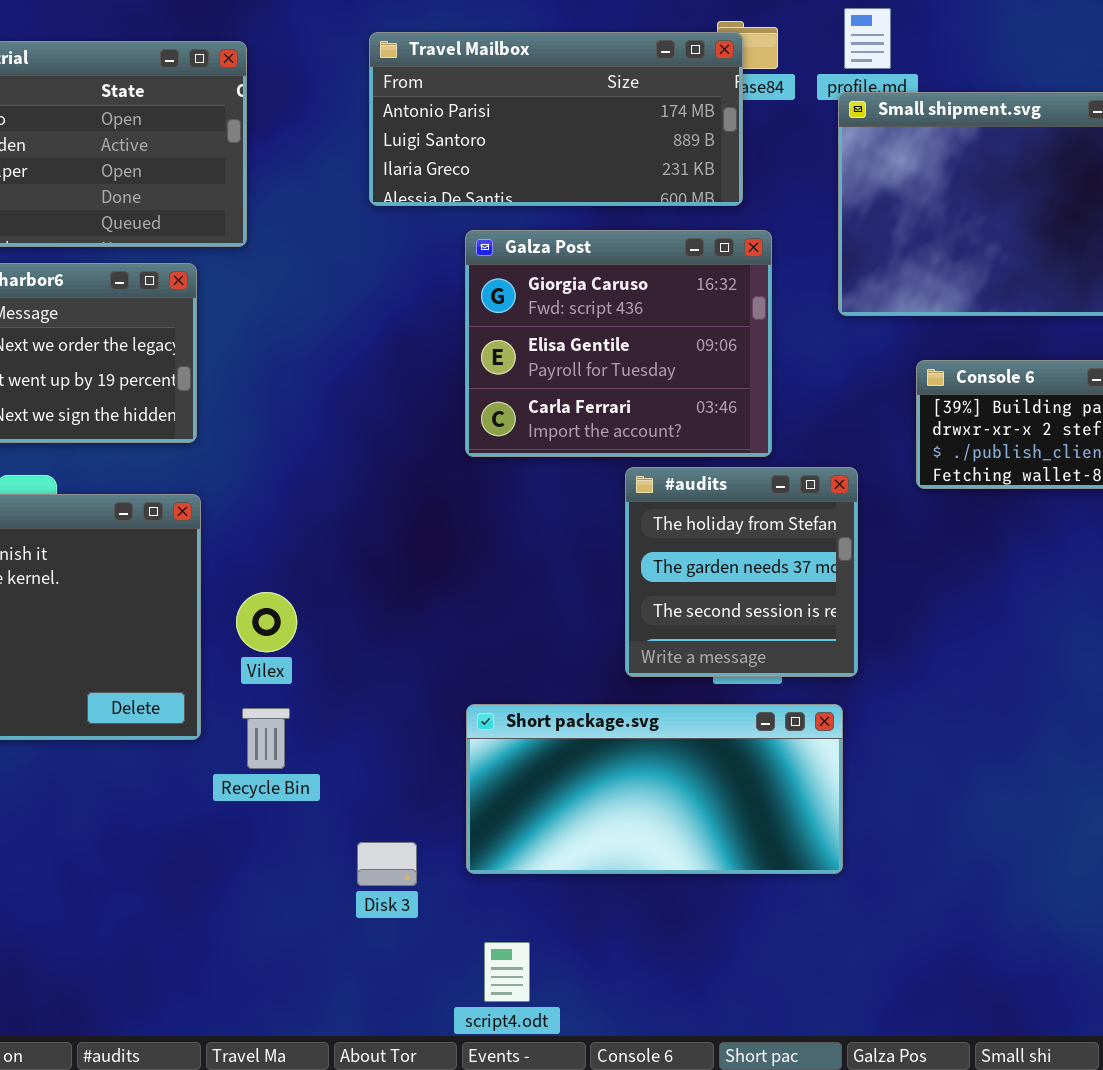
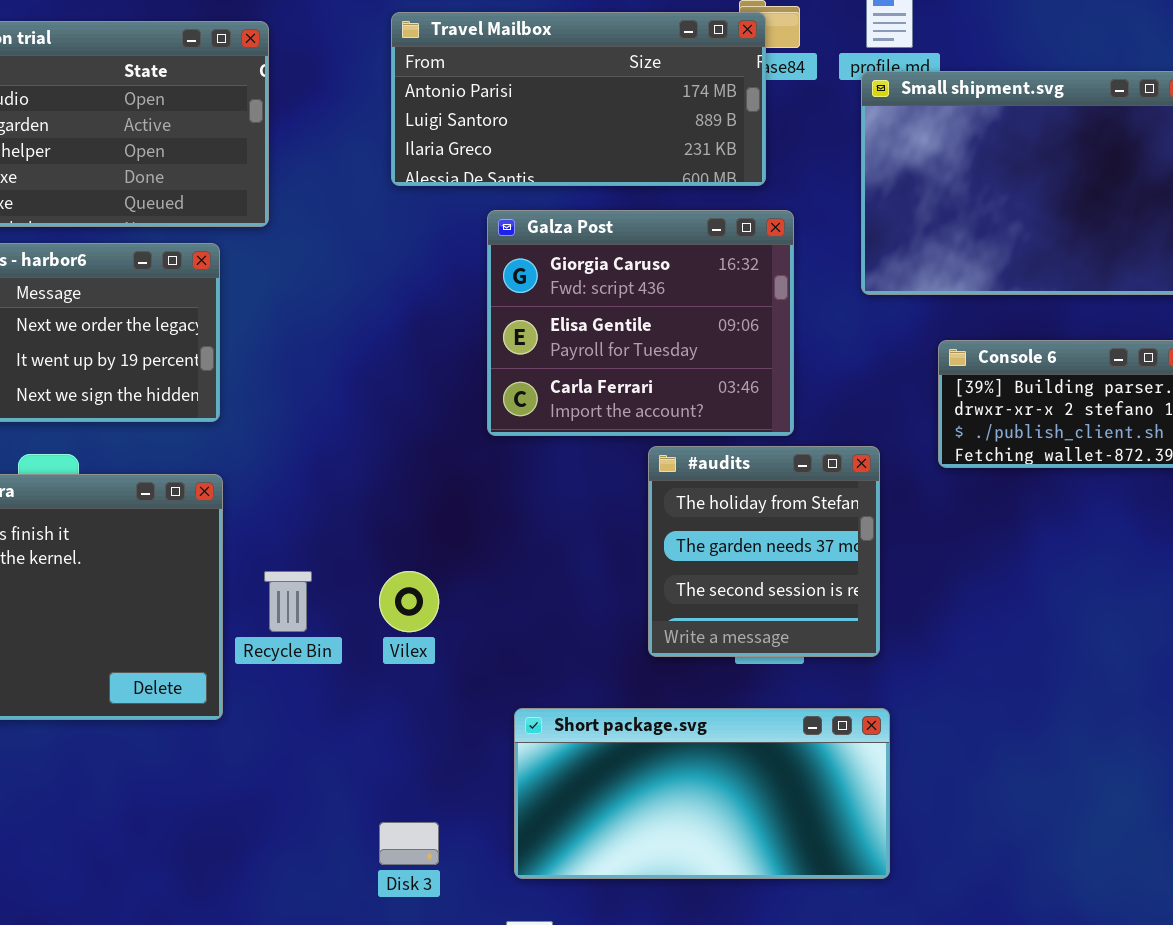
Vilex: [236,592,297,652] -> [379,571,439,632], moved
Short package.svg: [466,704,843,874] -> [514,708,890,879], moved
Recycle Bin: [242,708,290,769] -> [264,571,312,632], moved

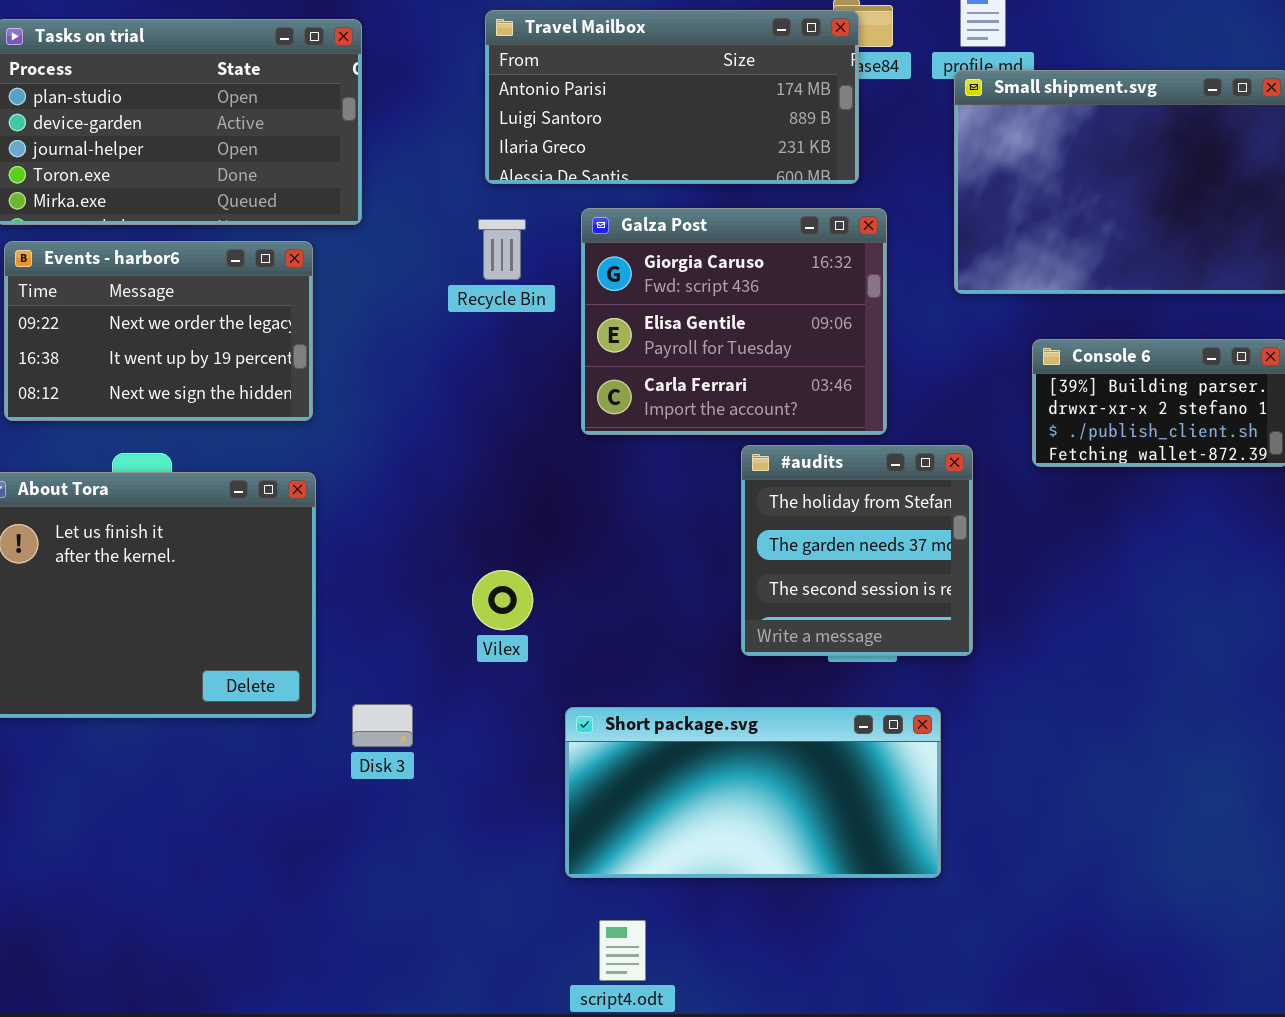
Recycle Bin: [264,571,312,632] -> [478,219,526,280], moved
Short package.svg: [514,708,890,879] -> [565,707,941,878], moved
Disk 3: [379,822,439,865] -> [352,704,413,747], moved

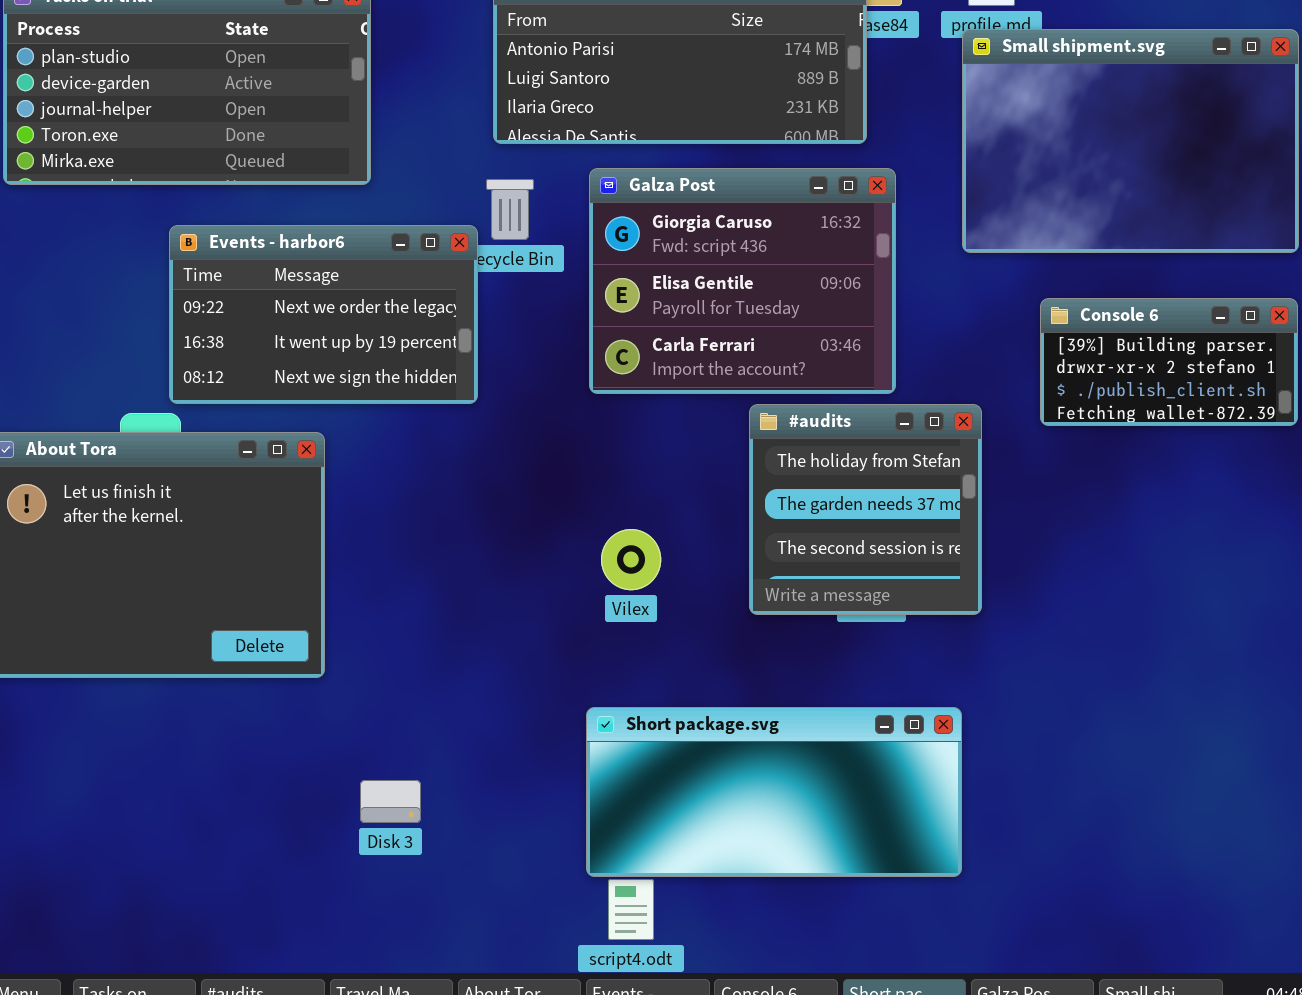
Events - harbor6: [4,241,313,421] -> [169,225,478,404], moved
Vilex: [472,570,533,630] -> [601,529,661,590], moved
Disk 3: [352,704,413,747] -> [360,780,421,823], moved
Short package.svg: [565,707,941,878] -> [586,707,962,877], moved

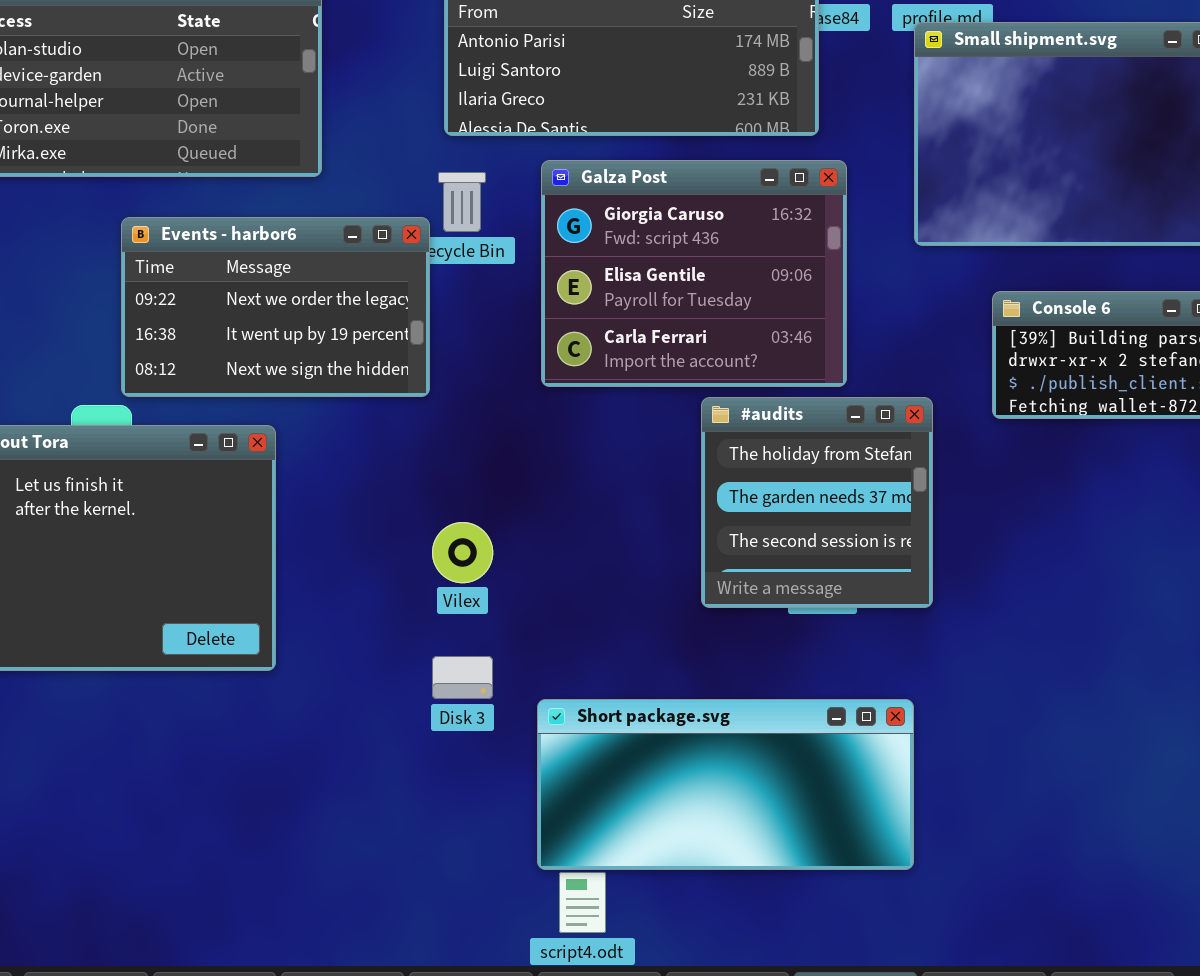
Vilex: [601,529,661,590] -> [432,522,493,583], moved
Disk 3: [360,780,421,823] -> [432,656,493,699], moved

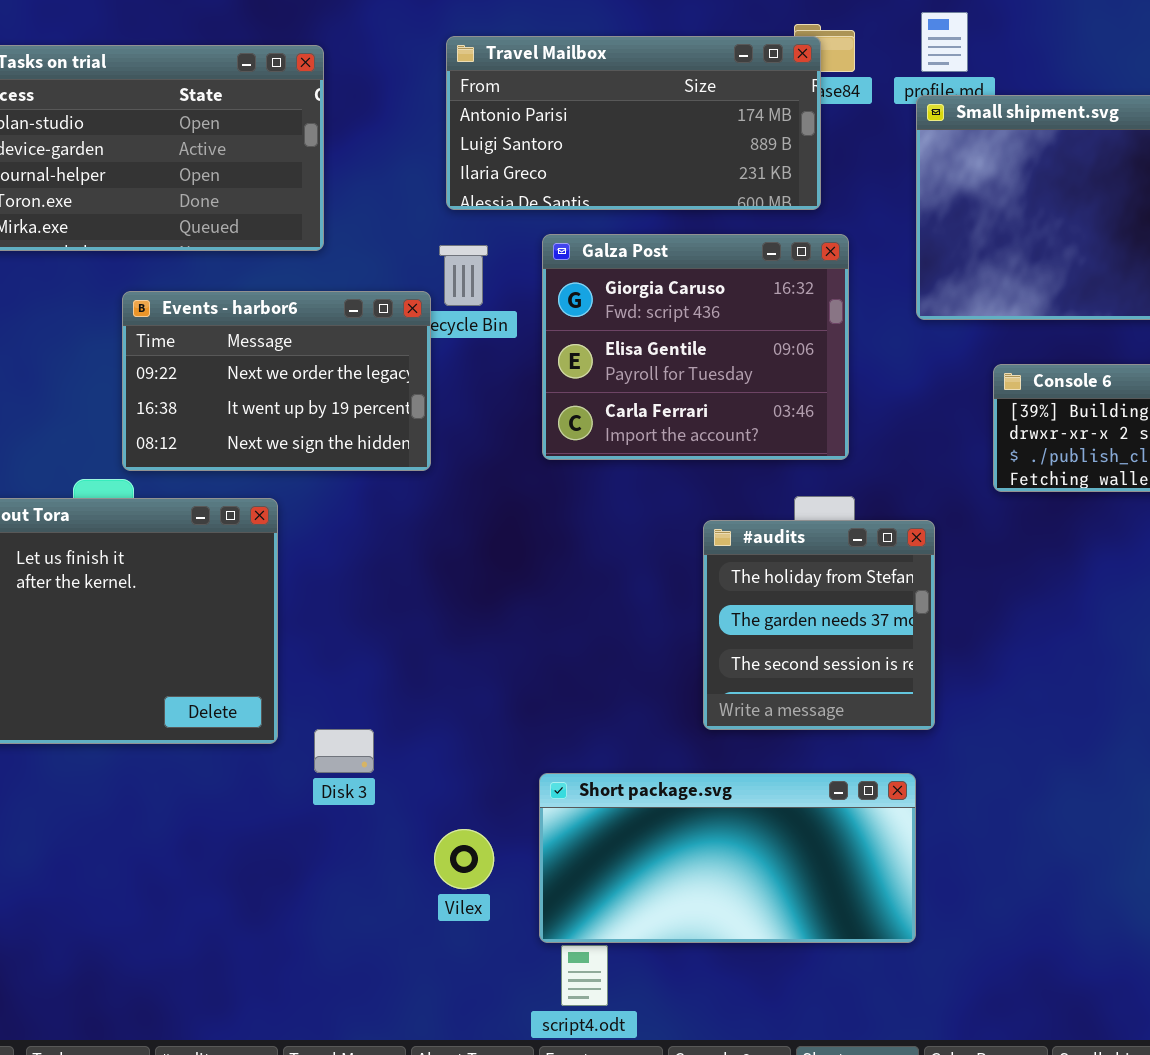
#audits: [701,397,933,608] -> [703,520,935,730], moved
Vilex: [432,522,493,583] -> [434,829,494,889], moved
Disk 3: [432,656,493,699] -> [314,729,374,773], moved

